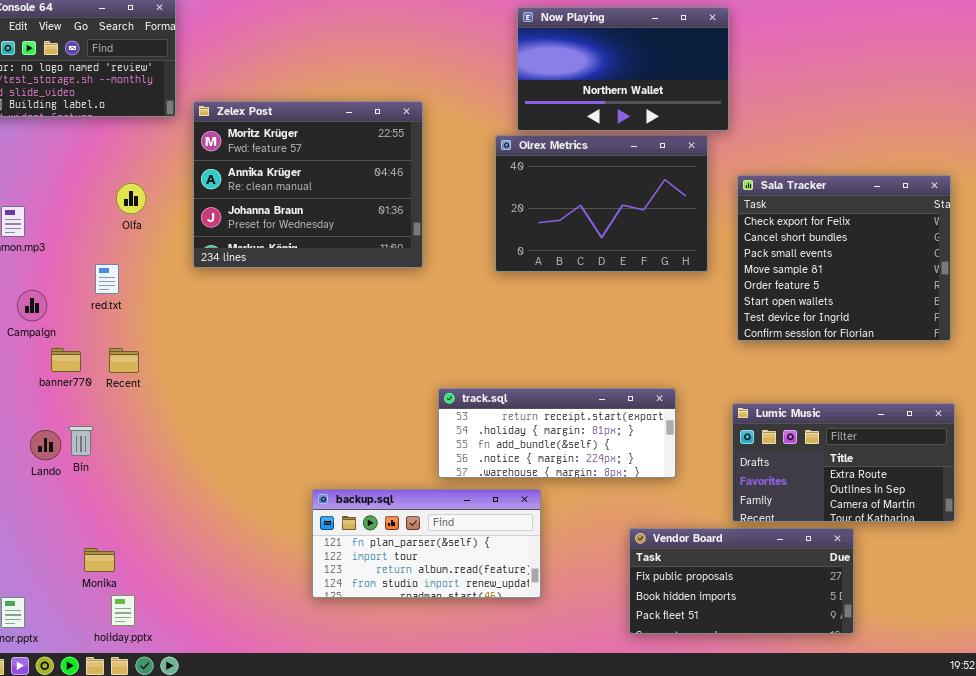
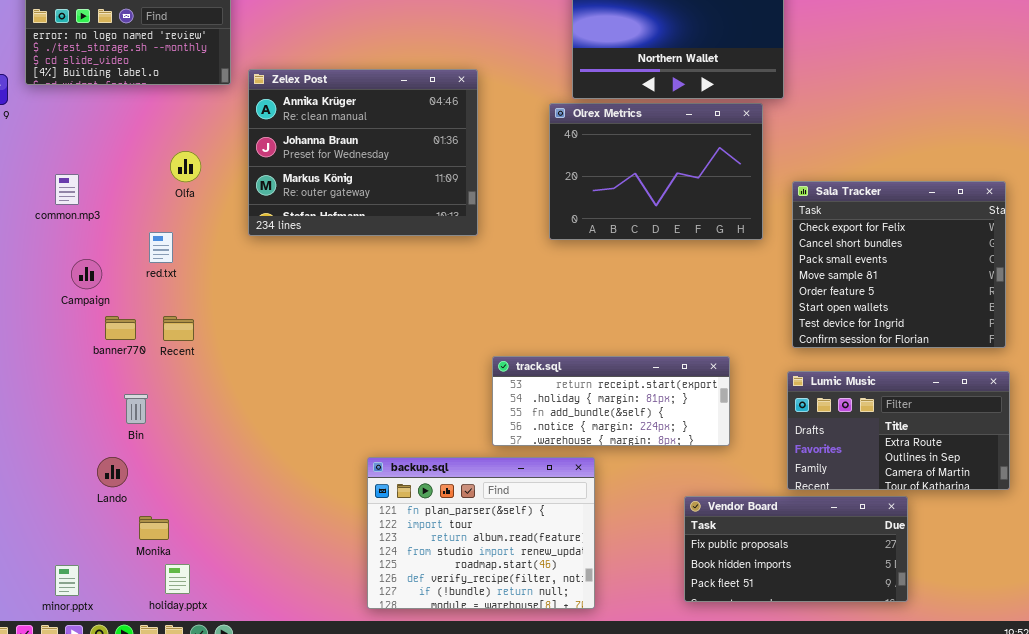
Zelex Post: [193,101,423,268] -> [248,69,478,236], scrolled down 1 row
Sala Tracker: [737,175,951,341] -> [792,181,1006,348], moved
Lando: [30,430,61,460] -> [97,457,128,487], moved
backup.sql: [312,489,541,598] -> [367,457,595,609], resized

